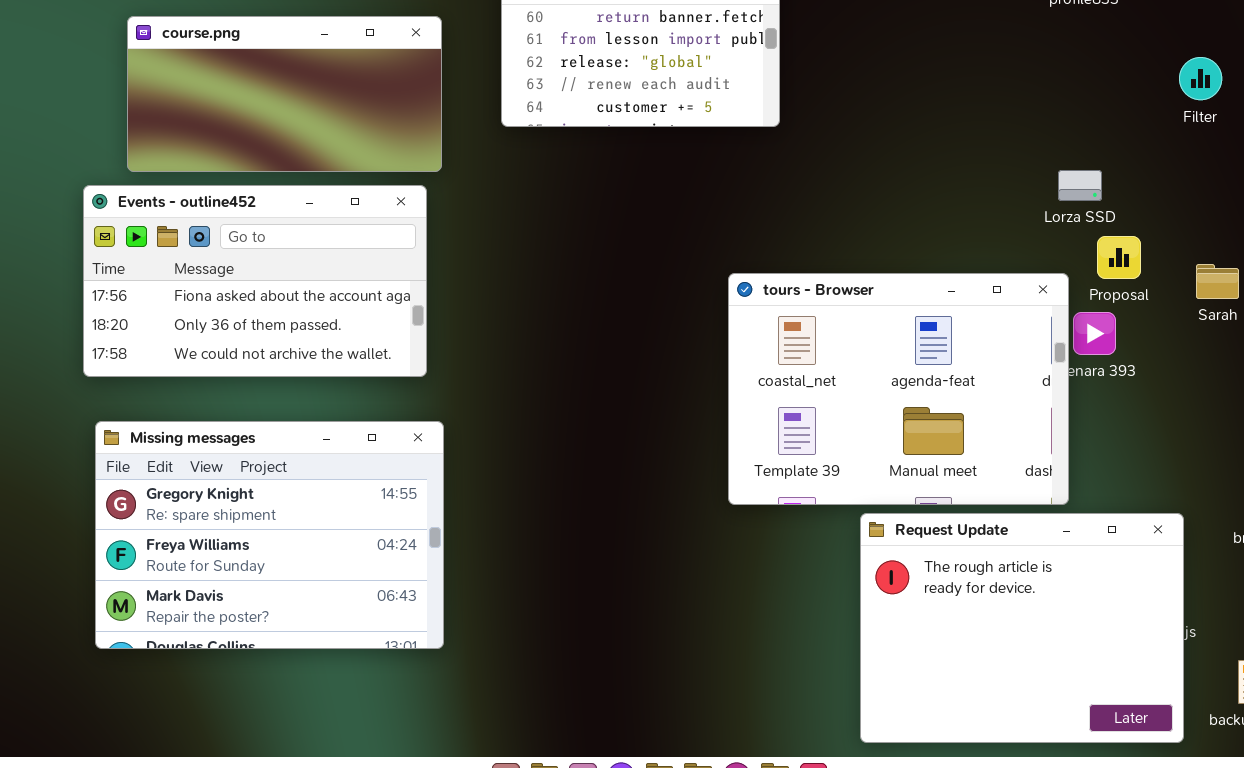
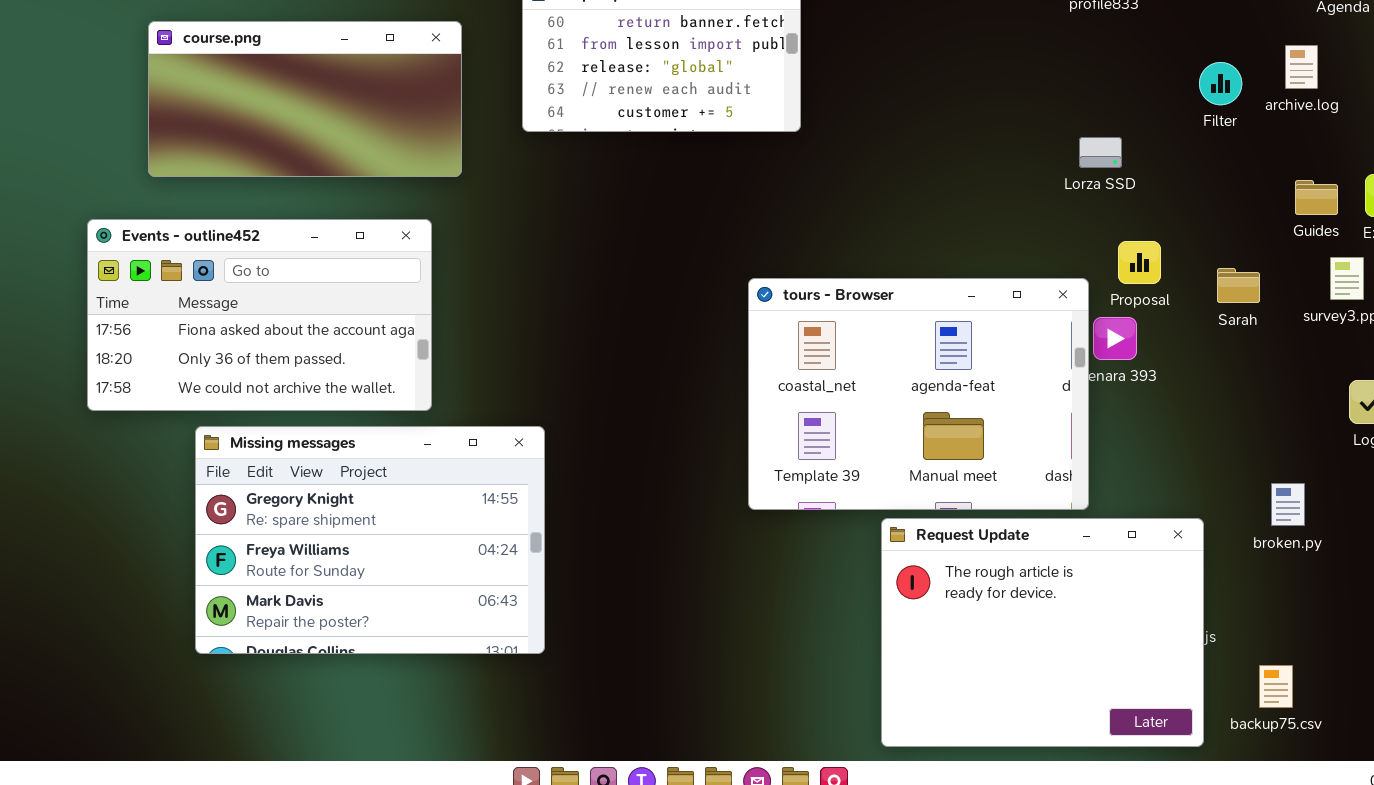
Lorza SSD: [1058,170,1102,201] -> [1079,137,1122,168], moved
Events - outline452: [83,185,427,377] -> [87,219,432,411], moved
Missing messages: [95,421,444,649] -> [195,426,545,654], moved

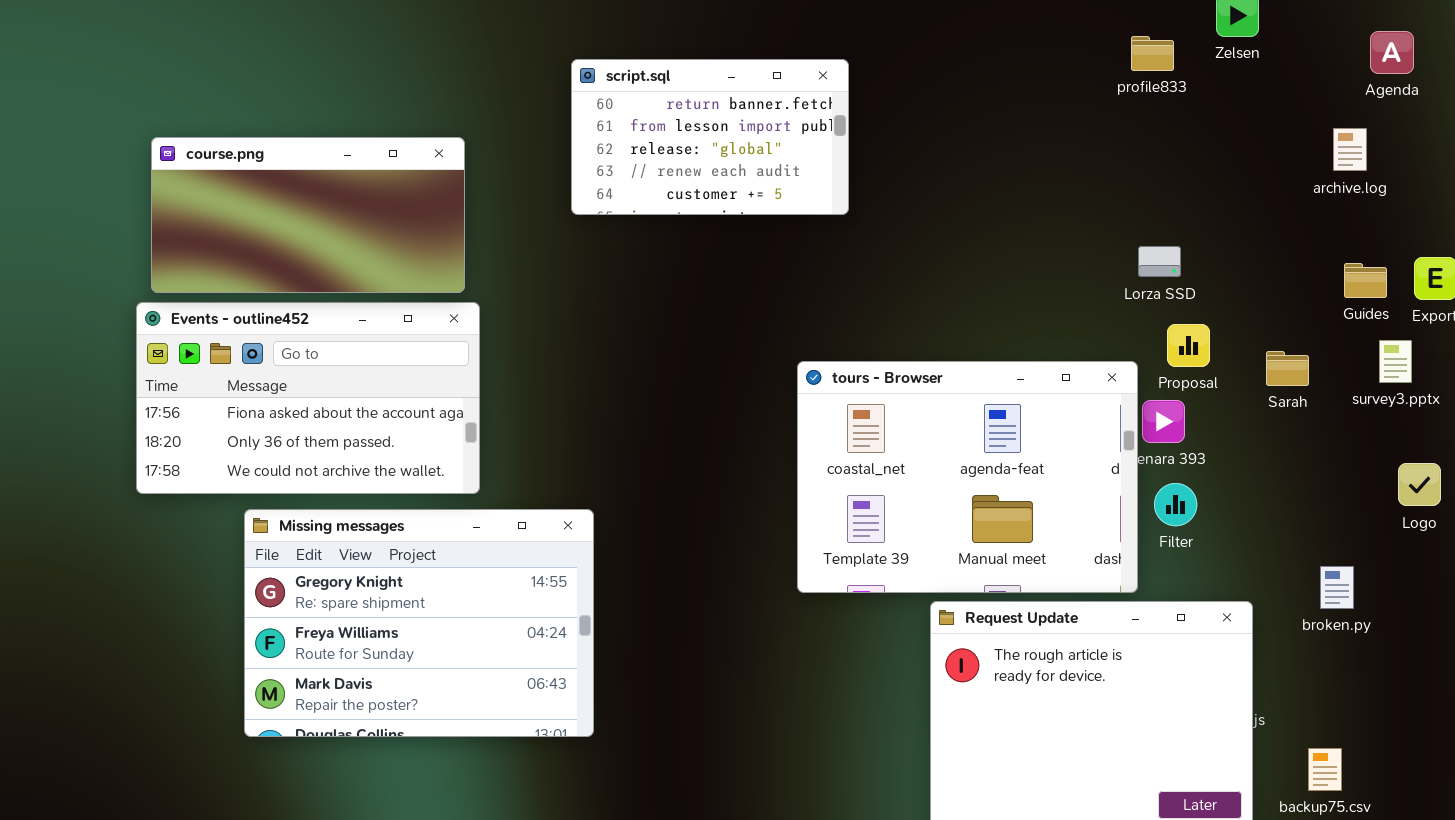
course.png: [148,21,462,177] -> [151,137,465,293], moved
Filter: [1199,62,1242,105] -> [1154,483,1197,526], moved
Lorza SSD: [1079,137,1122,168] -> [1138,246,1181,277], moved

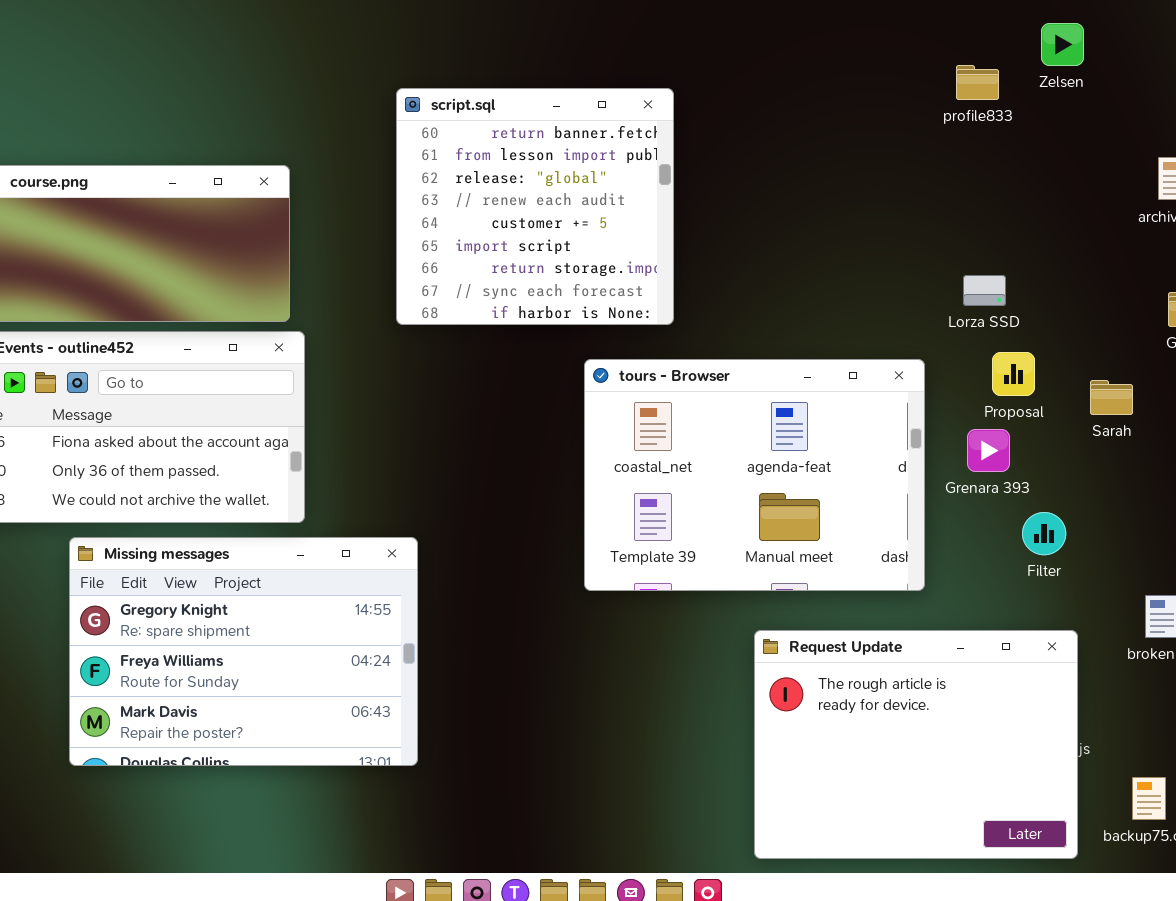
script.sql: [571,59,849,215] -> [396,88,674,325], resized
tours - Browser: [797,361,1138,593] -> [584,359,925,591], moved
Filter: [1154,483,1197,526] -> [1022,512,1066,555], moved

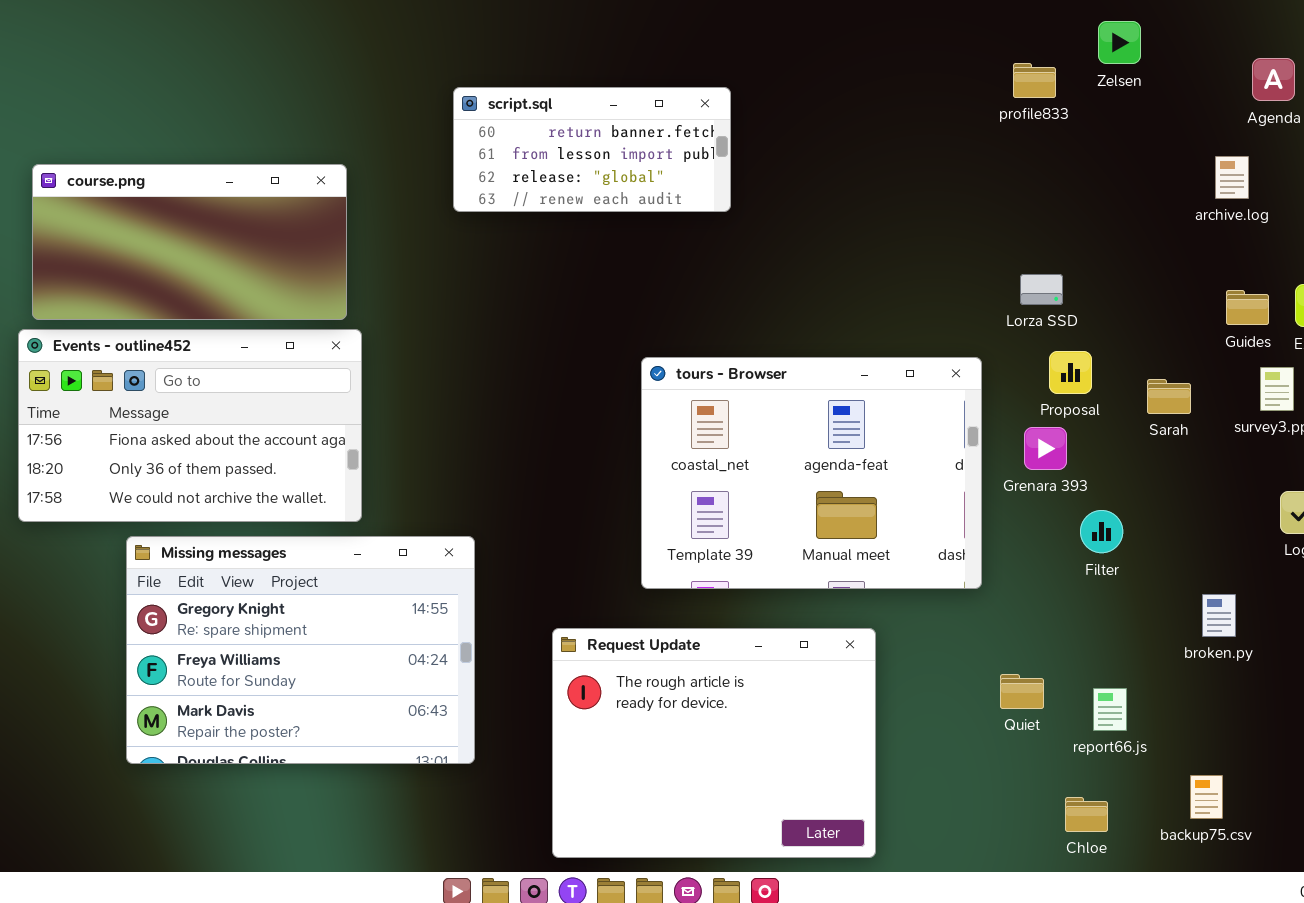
script.sql: [396,88,674,325] -> [453,87,731,212], resized
Request Update: [754,630,1078,859] -> [552,628,876,858], moved

